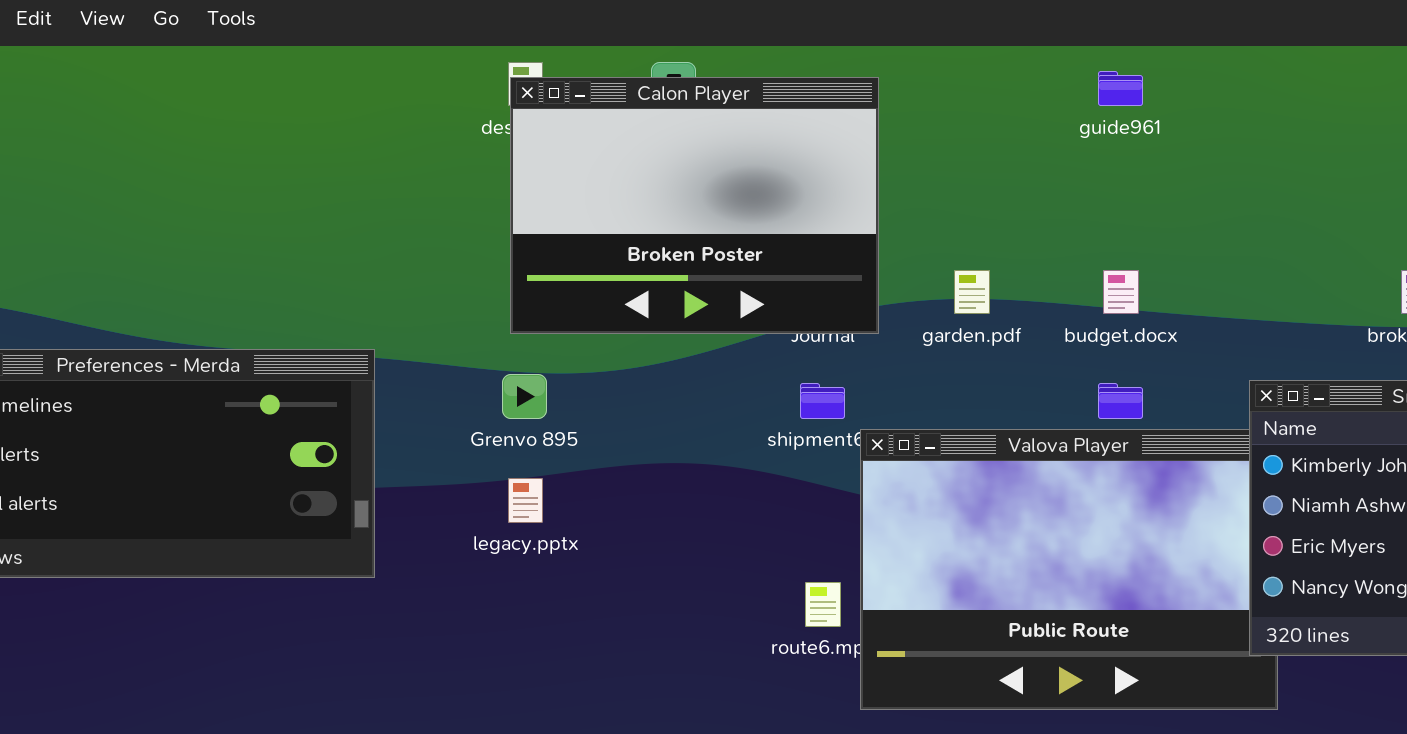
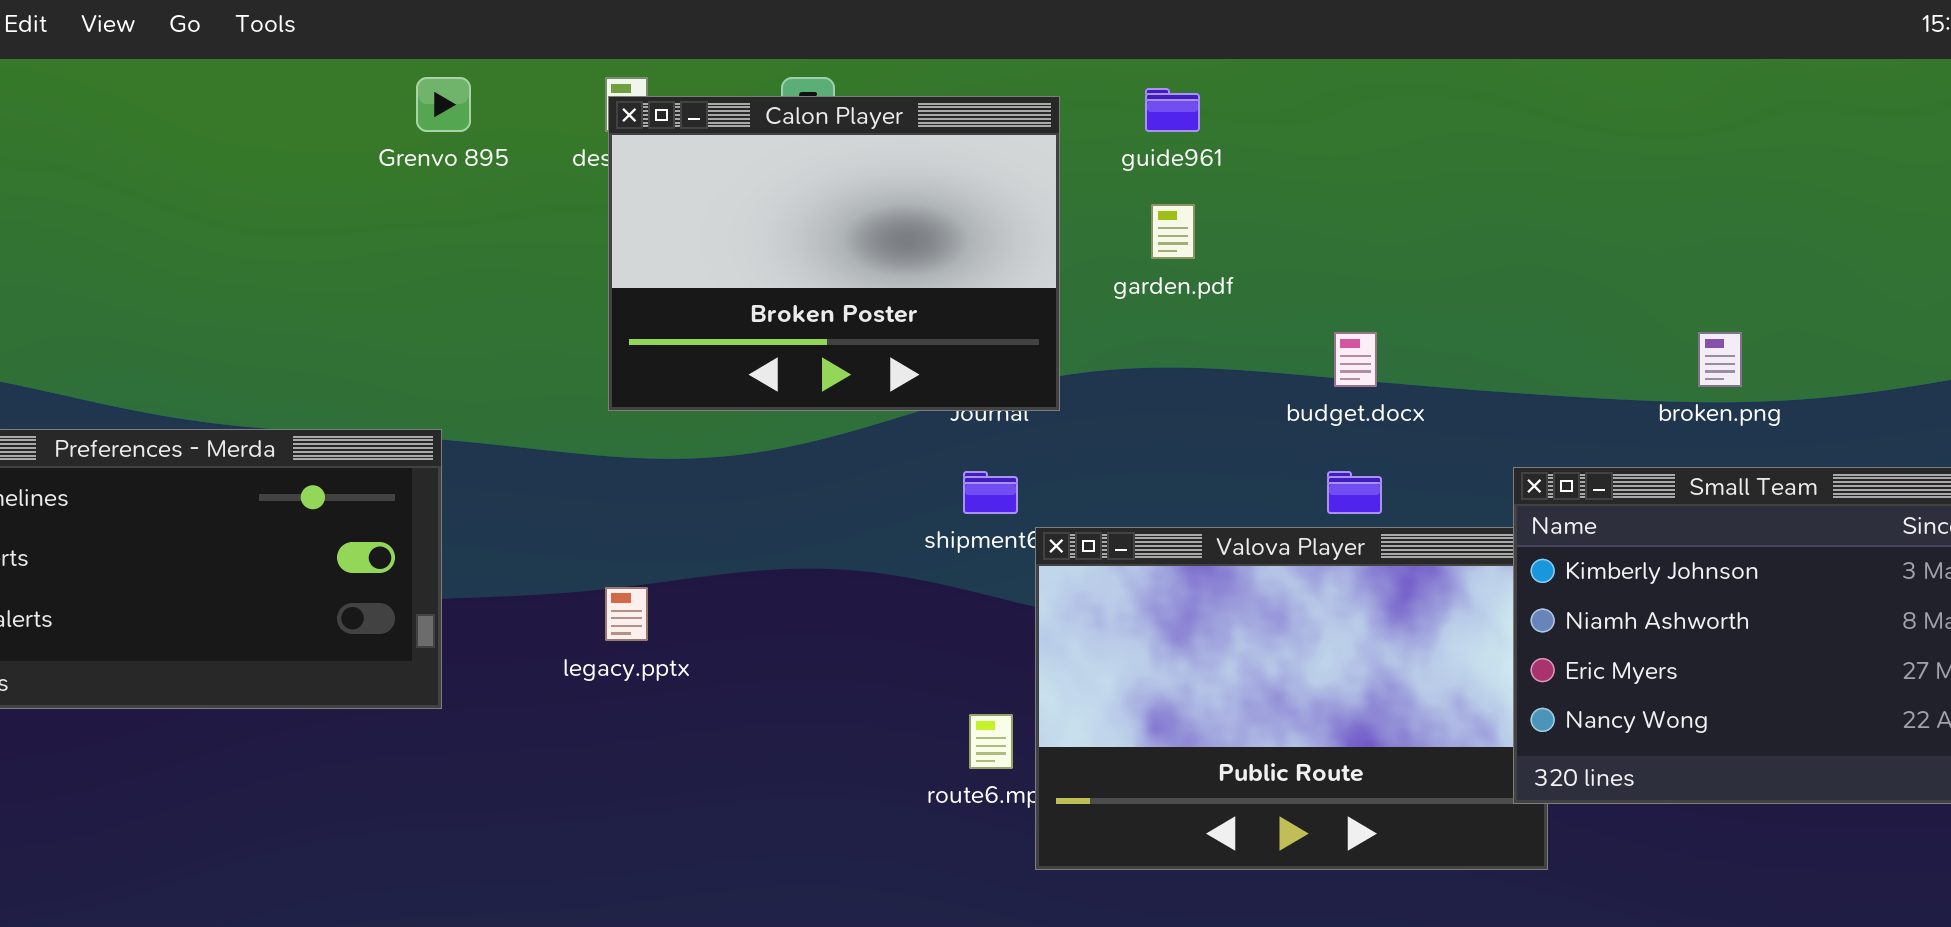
guide961: [1098,71,1143,106] -> [1145,88,1200,132], moved
garden.pdf: [954,270,990,314] -> [1151,204,1195,259], moved
Grenvo 895: [502,374,547,419] -> [416,77,471,132], moved

